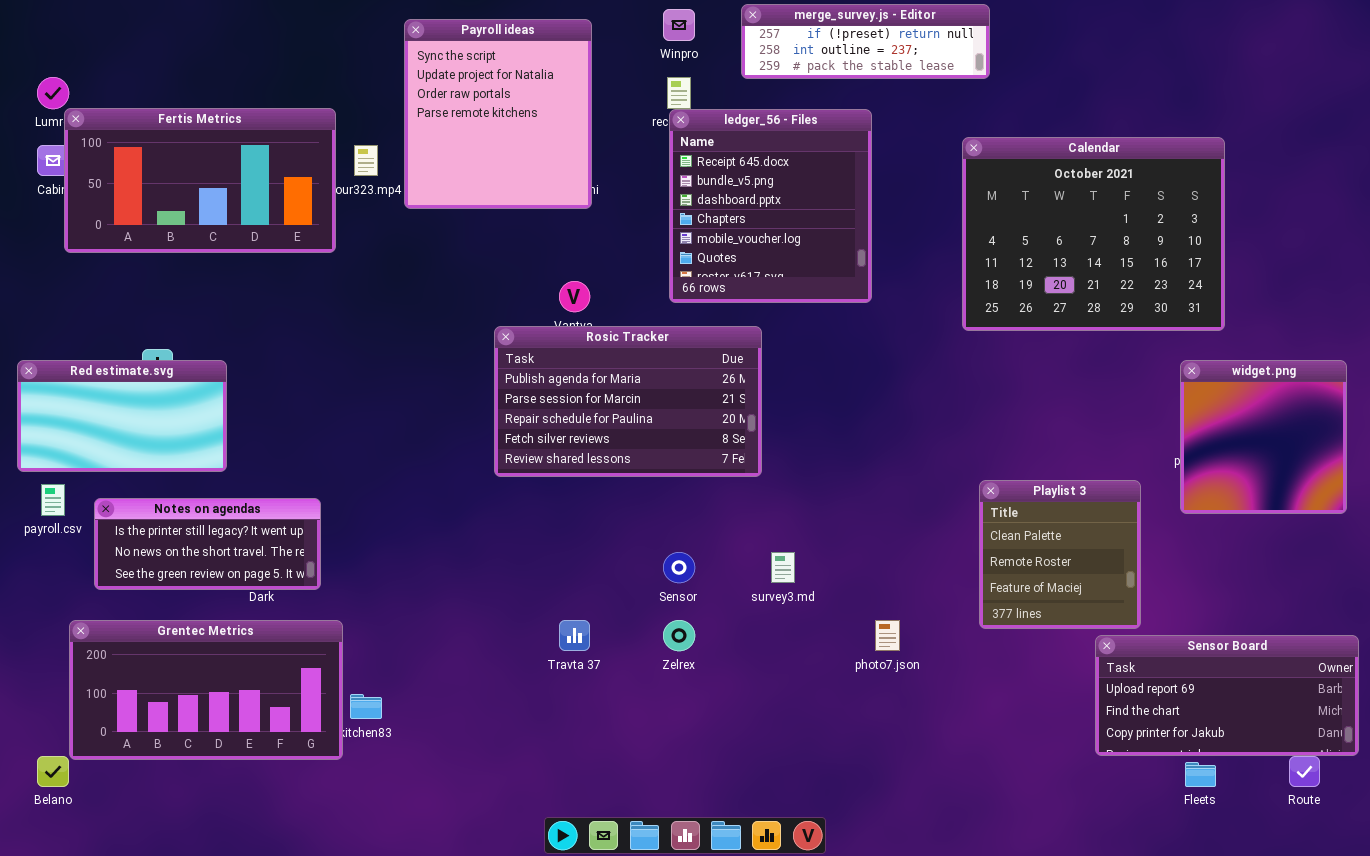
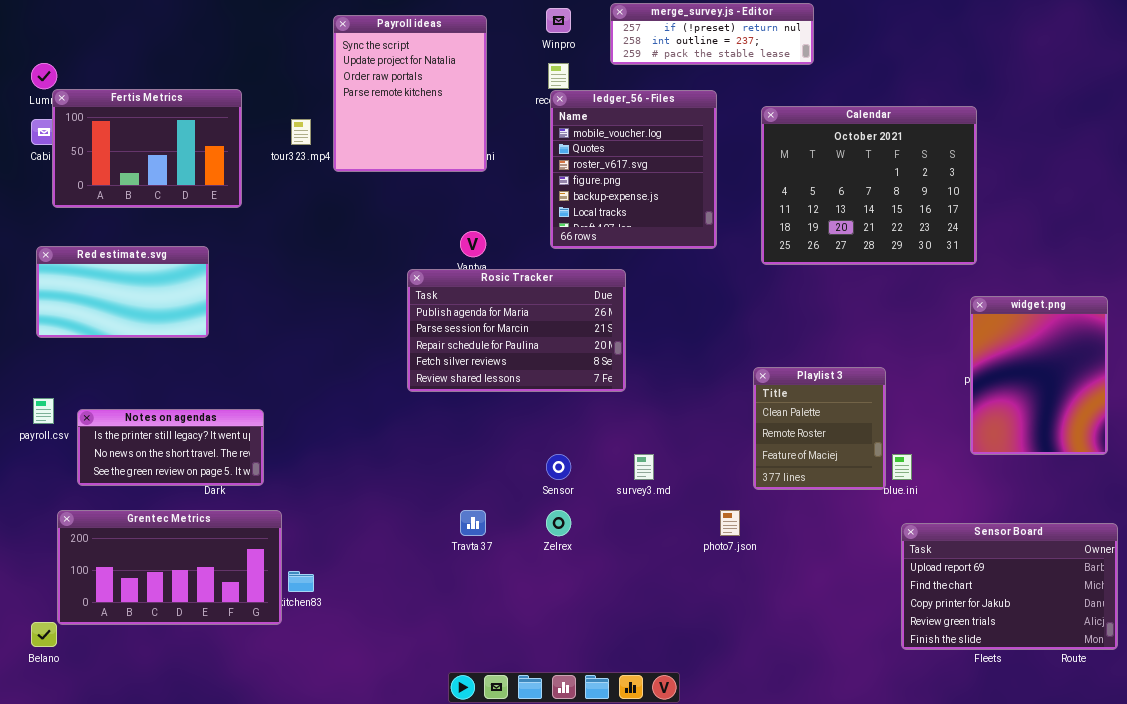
Fertis Metrics: [64,108,336,253] -> [52,89,242,208], resized
ledger_56 - Files: [669,109,872,303] -> [550,90,717,249], scrolled down 4 rows
Calendar: [962,137,1225,331] -> [761,106,977,265], moved
Red estimate.svg: [17,360,227,472] -> [36,246,209,338], moved
widget.png: [1180,360,1347,514] -> [970,296,1108,455], resized
Playlist 3: [979,480,1141,629] -> [753,367,886,490], moved
Sensor Board: [1095,635,1359,756] -> [901,523,1118,650], resized

